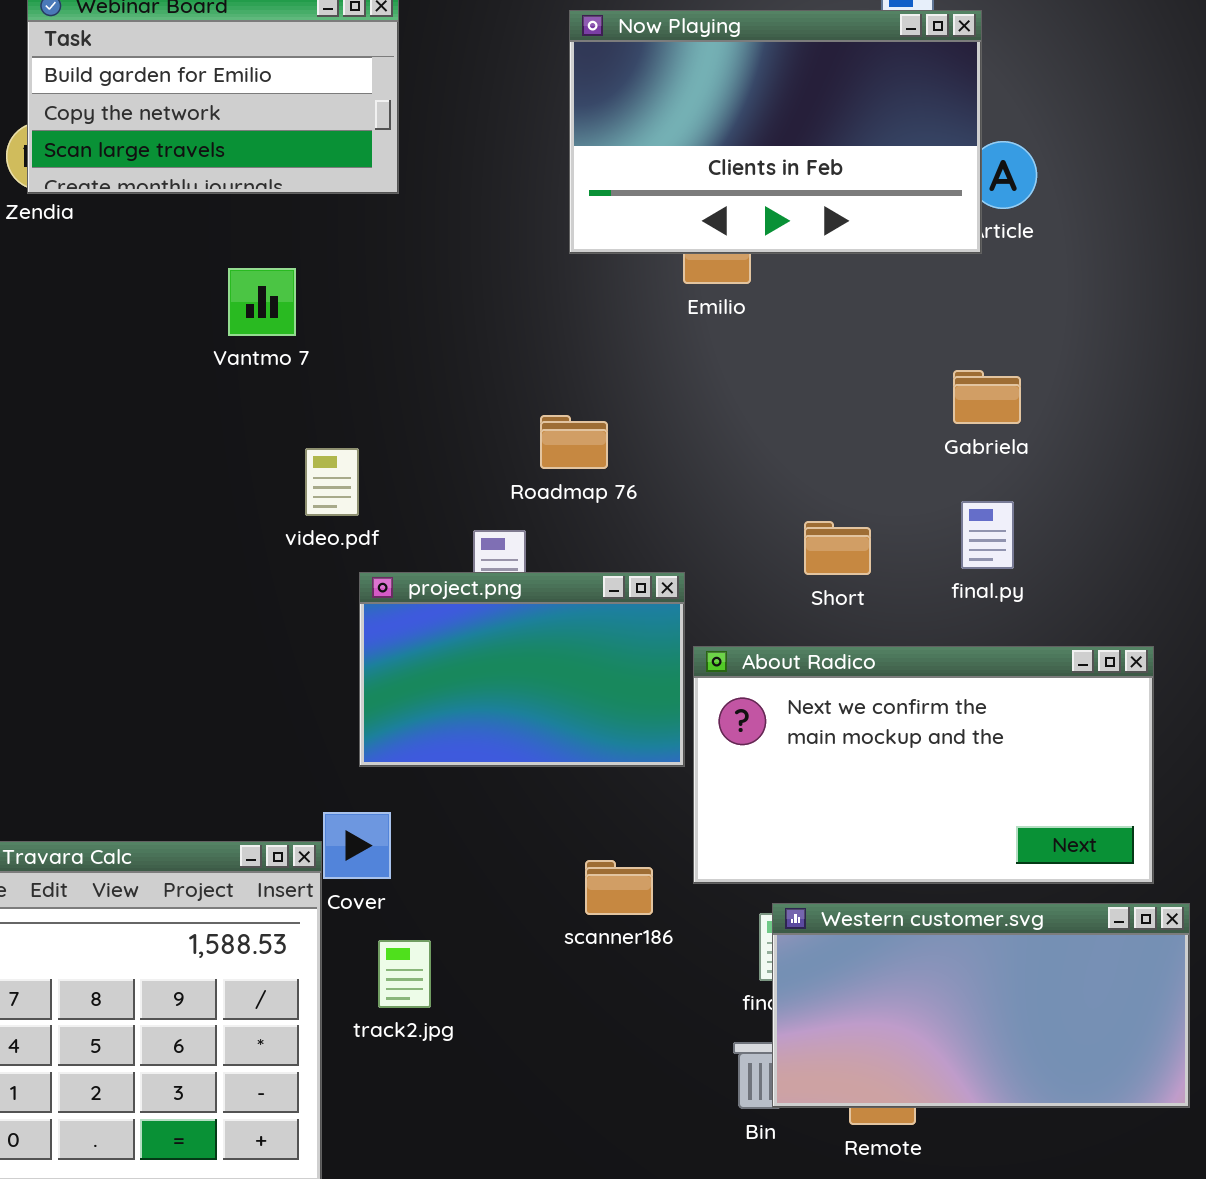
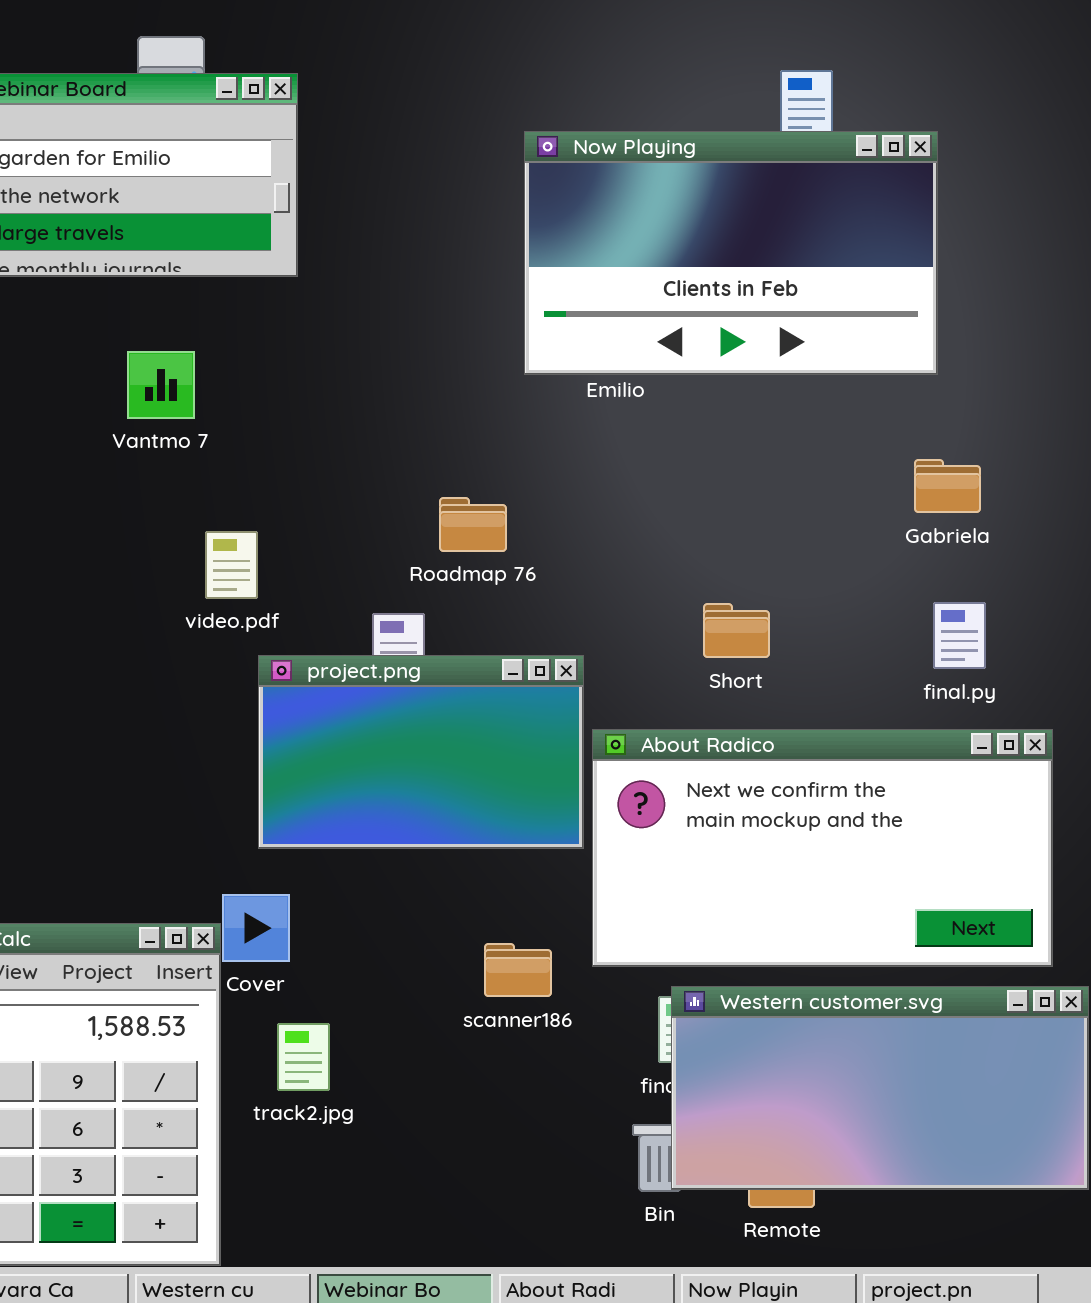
Now Playing: [569,10,982,254] -> [524,131,938,375], moved
Gabriela: [953,370,1021,424] -> [914,459,981,513], moved
final.py: [961,501,1014,569] -> [933,602,986,669], moved

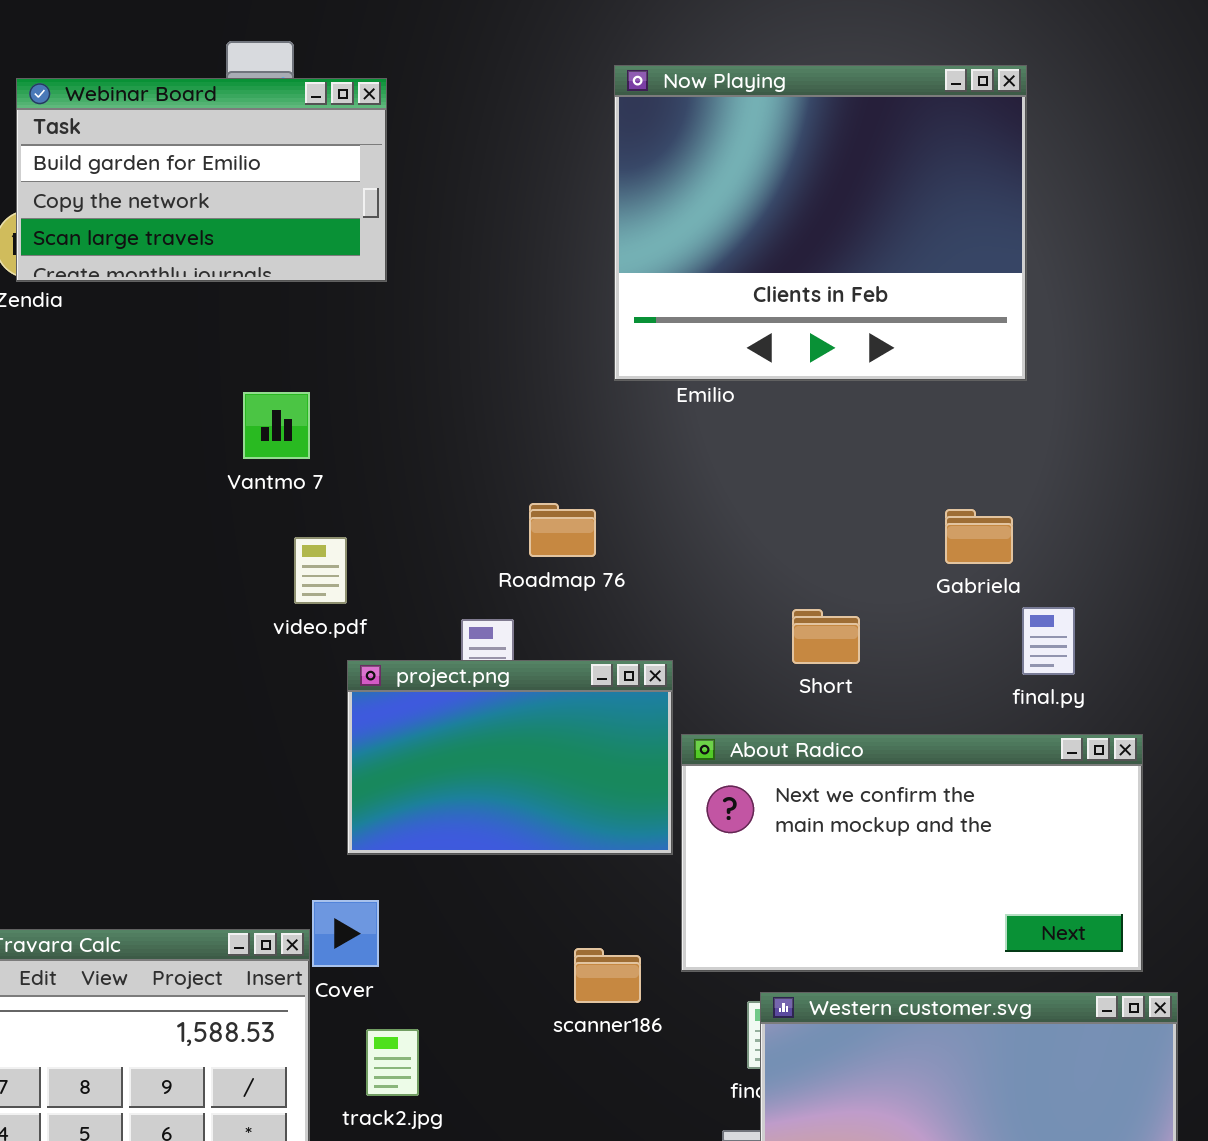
Now Playing: [524,131,938,375] -> [614,65,1027,381], resized
Vantmo 7: [127,351,195,419] -> [243,392,310,459], moved
Gabriela: [914,459,981,513] -> [945,509,1013,564], moved

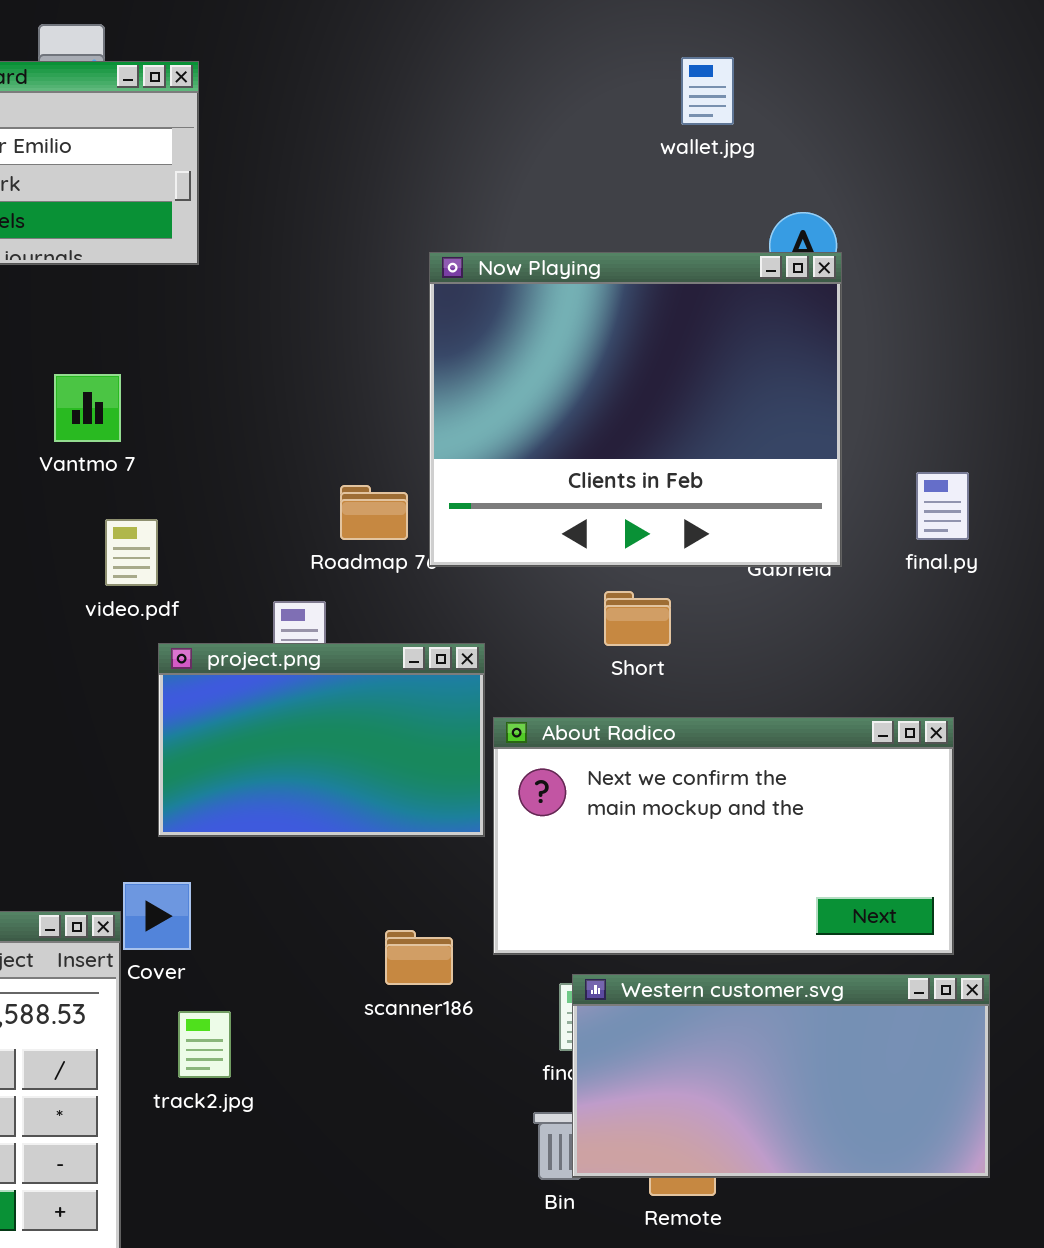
Now Playing: [614,65,1027,381] -> [429,252,842,567], moved
final.py: [1022,607,1075,675] -> [916,472,969,540], moved

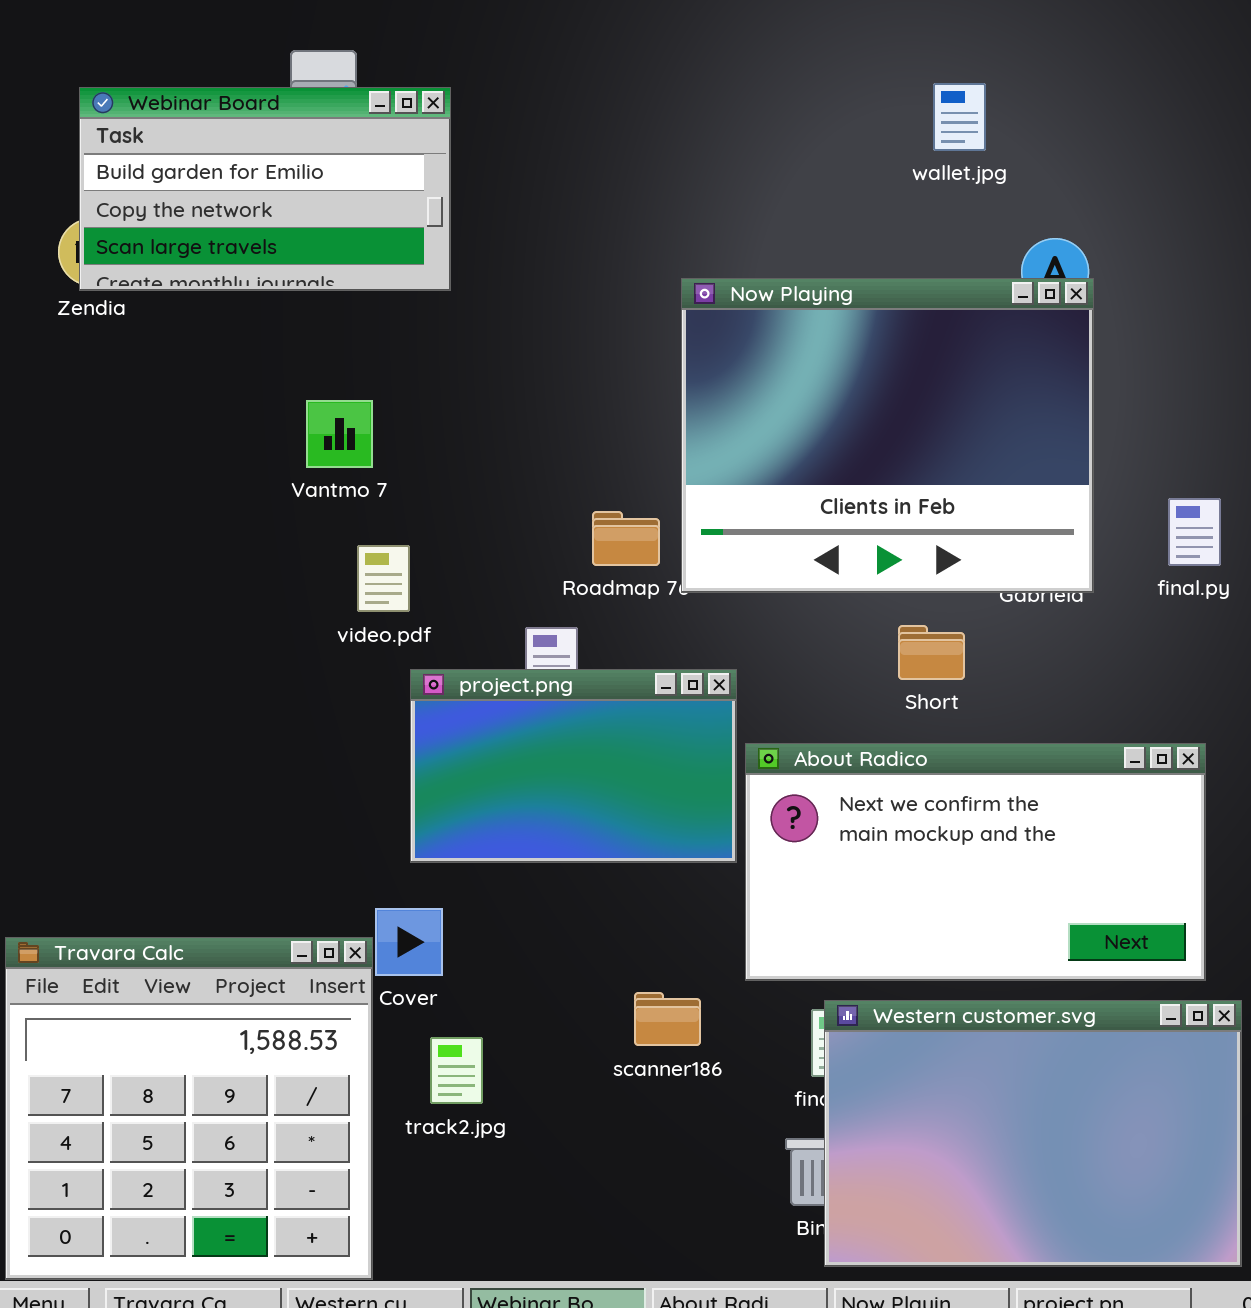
Short: [604,591,671,646] -> [898,625,965,680], moved
scanner186: [385,930,453,985] -> [634,992,701,1046], moved
Western customer.svg: [572,974,990,1178] -> [824,1000,1242,1267], resized

